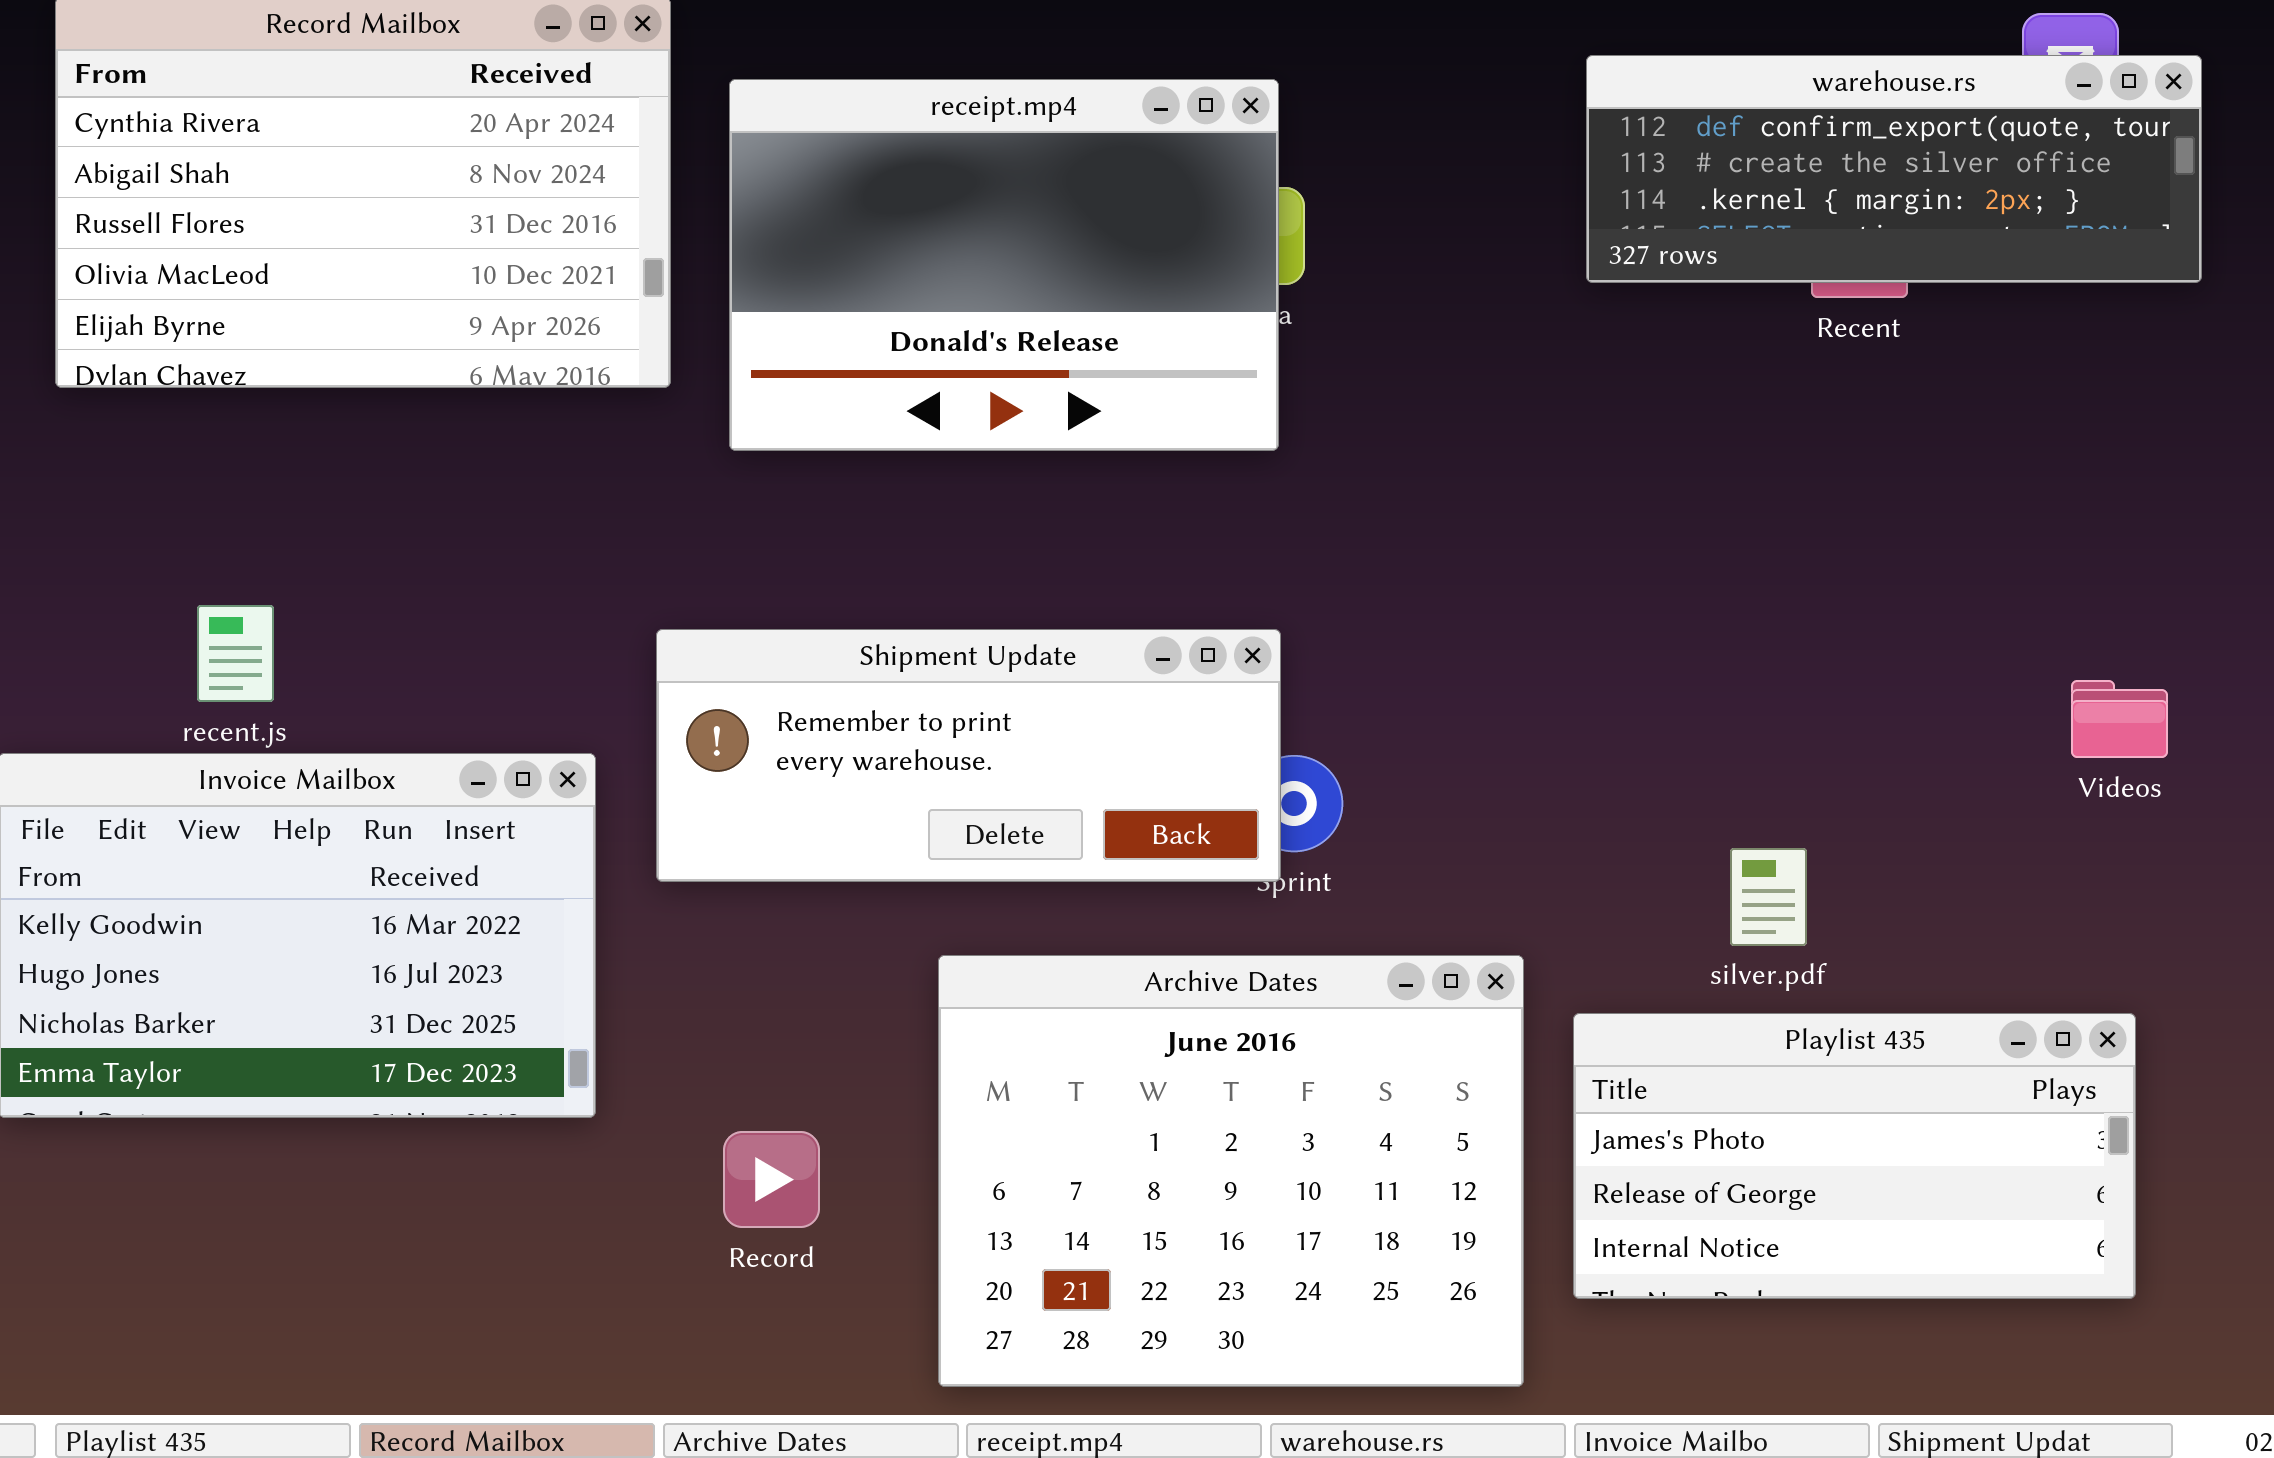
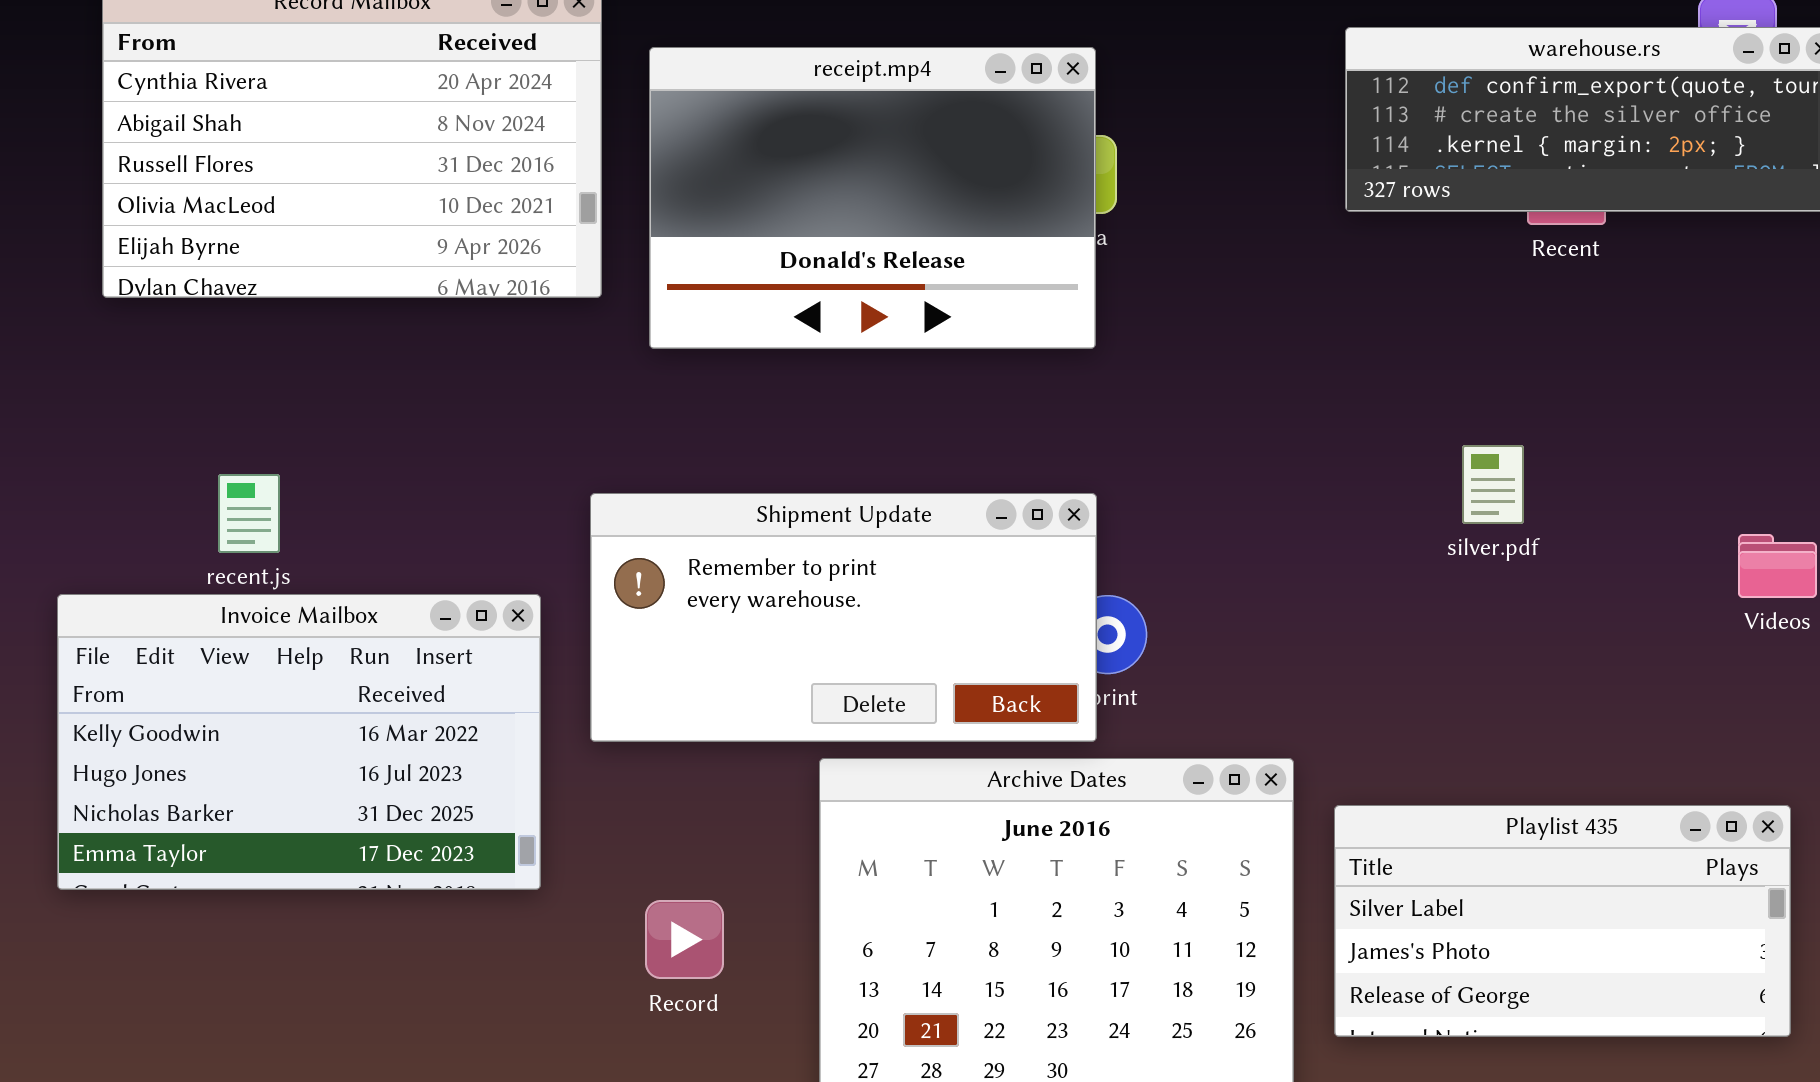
Shipment Update: [656,629,1281,882] -> [590,493,1097,742], resized
silver.pdf: [1730,848,1807,946] -> [1462,445,1524,524], moved
Playlist 435: [1573,1013,2136,1299] -> [1334,805,1791,1037], scrolled up 1 row

